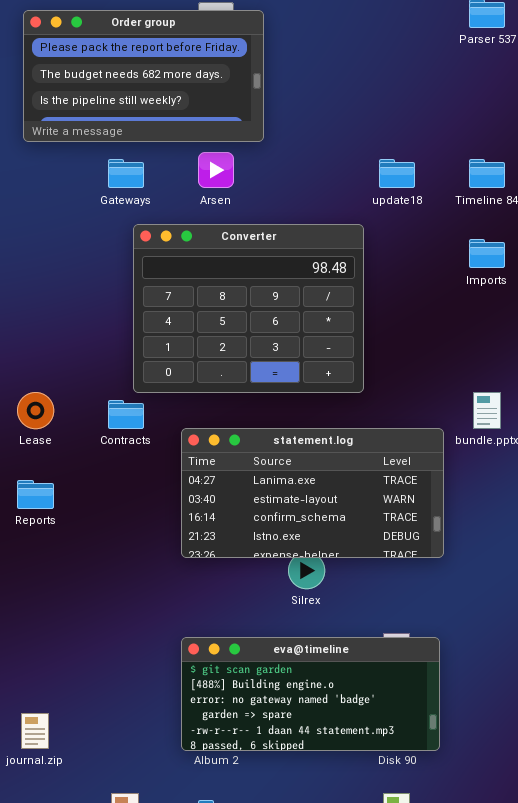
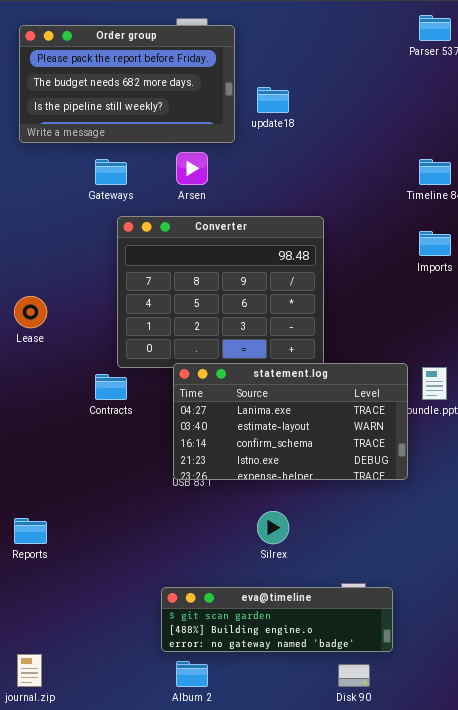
update18: [379,159,415,188] -> [257,87,289,113], moved
Lease: [17,392,54,429] -> [14,296,47,328], moved
statement.log: [181,428,444,558] -> [173,363,408,480], moved
Reports: [17,480,54,509] -> [14,518,47,544], moved
eva@timeline: [181,637,440,751] -> [161,587,393,652], resized

